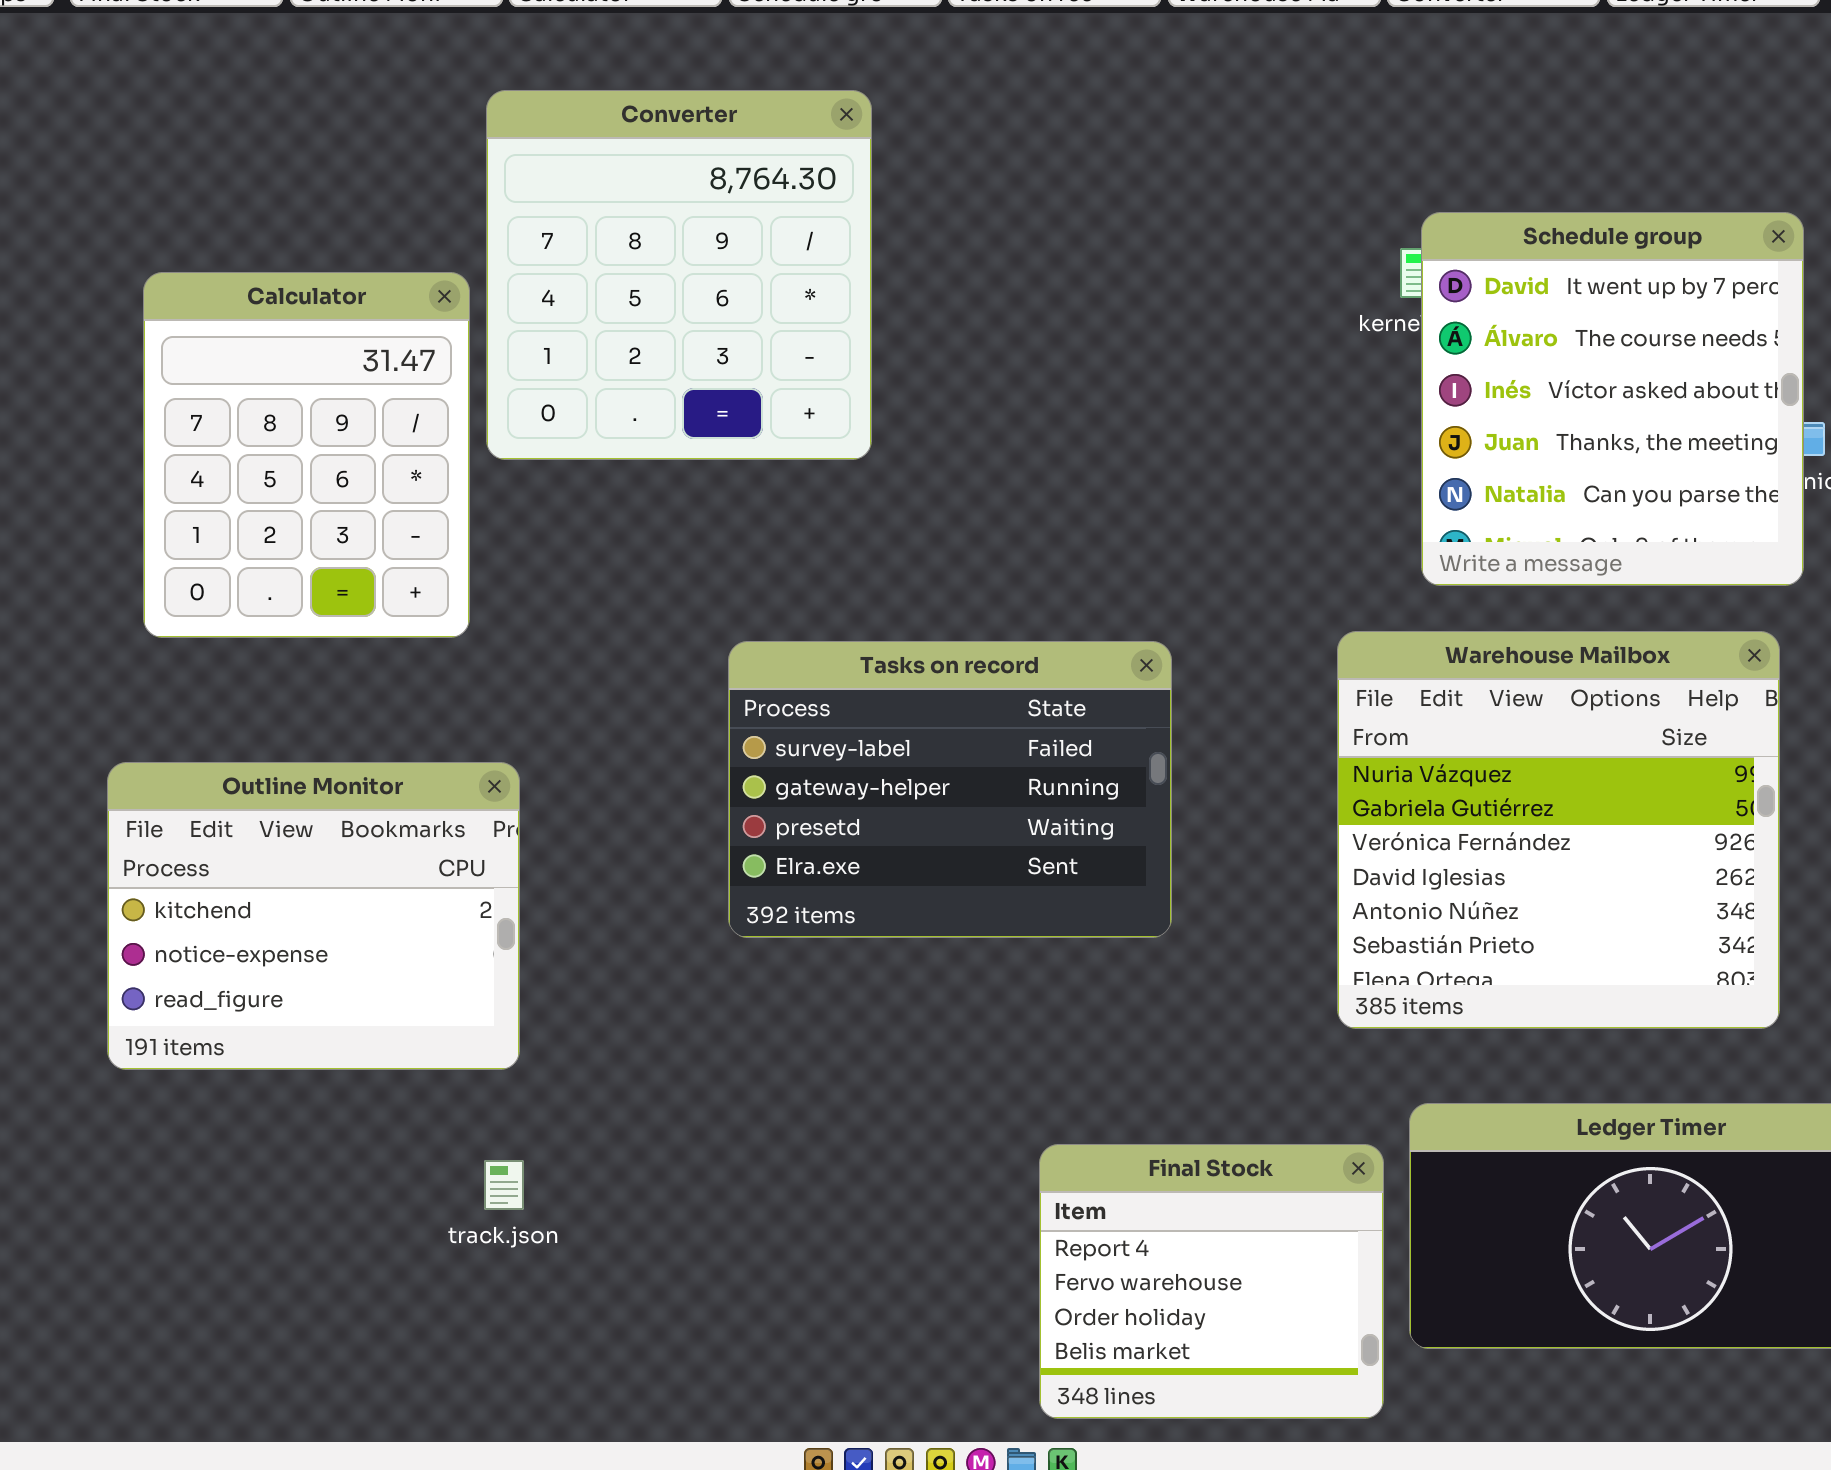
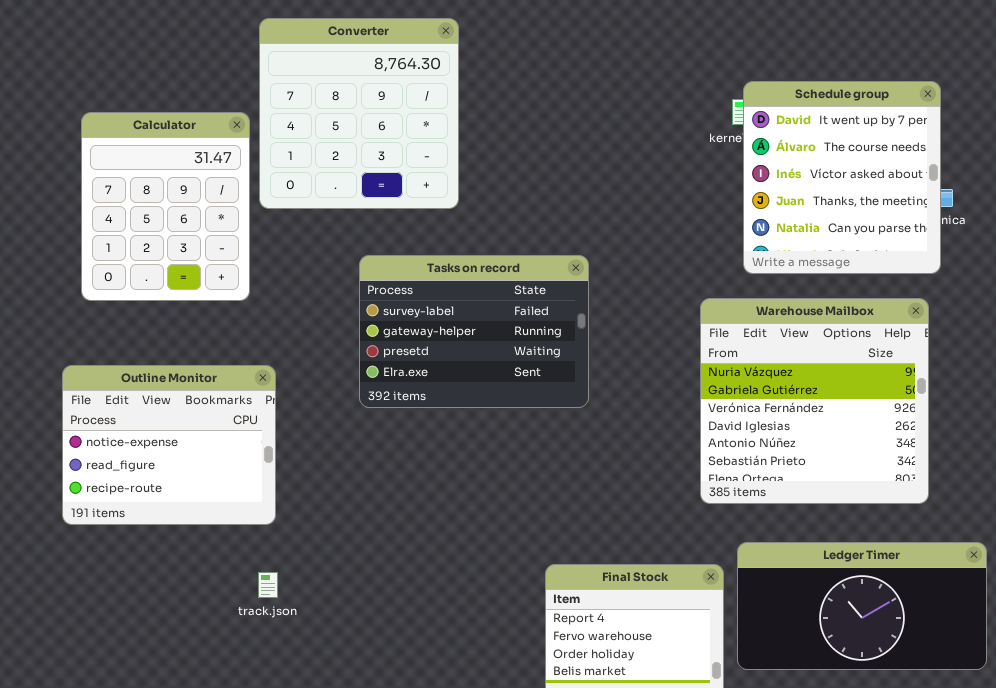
Tasks on record: [728,641,1172,938] -> [359,255,589,408], moved
Outline Monitor: [107,762,520,1070] -> [62,365,276,525], scrolled down 1 row

